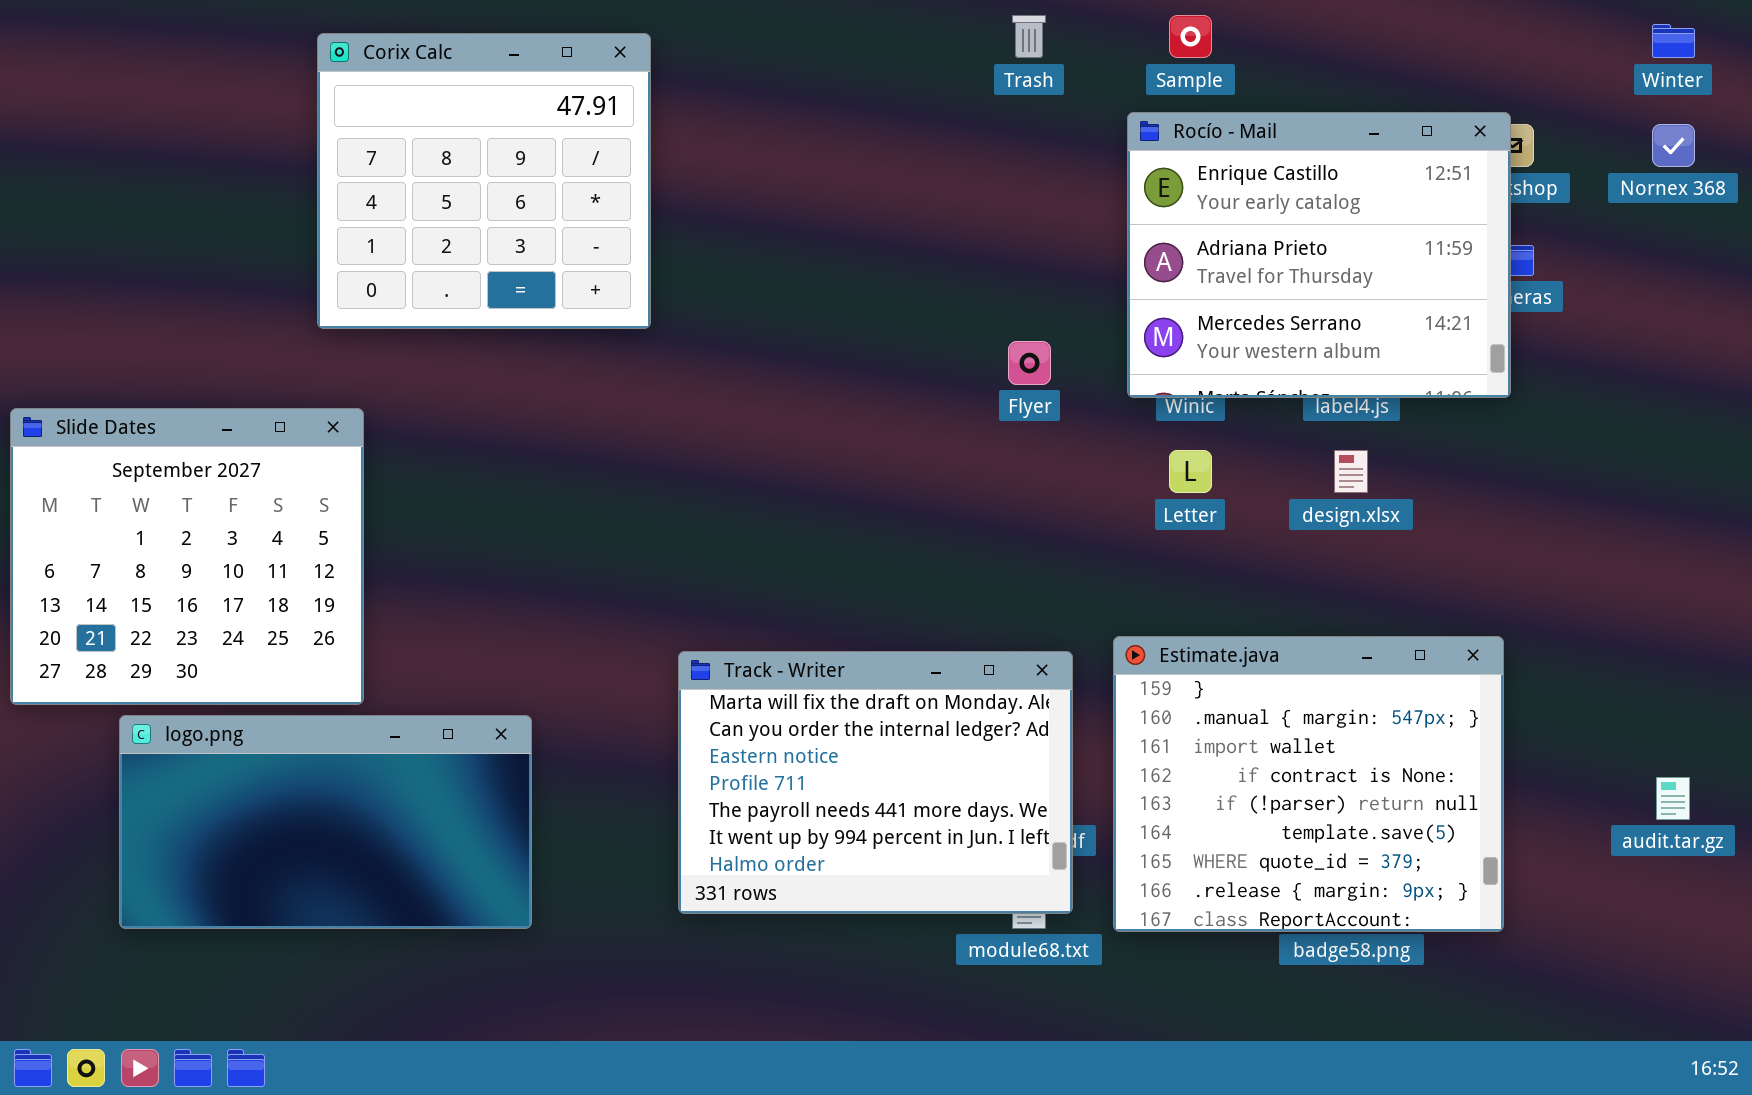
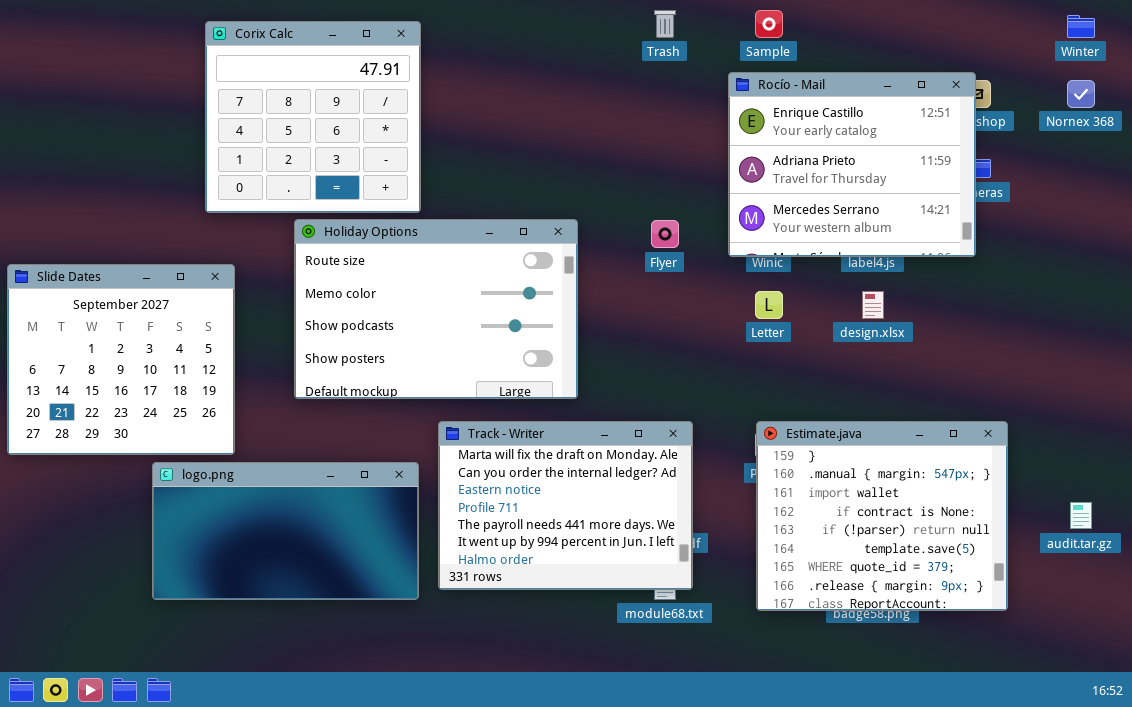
Holiday Options: none -> [294,219,578,399], opened
Estimate.java: [1113,636,1504,932] -> [756,421,1008,611], moved
logo.png: [119,715,532,929] -> [152,462,419,600], moved

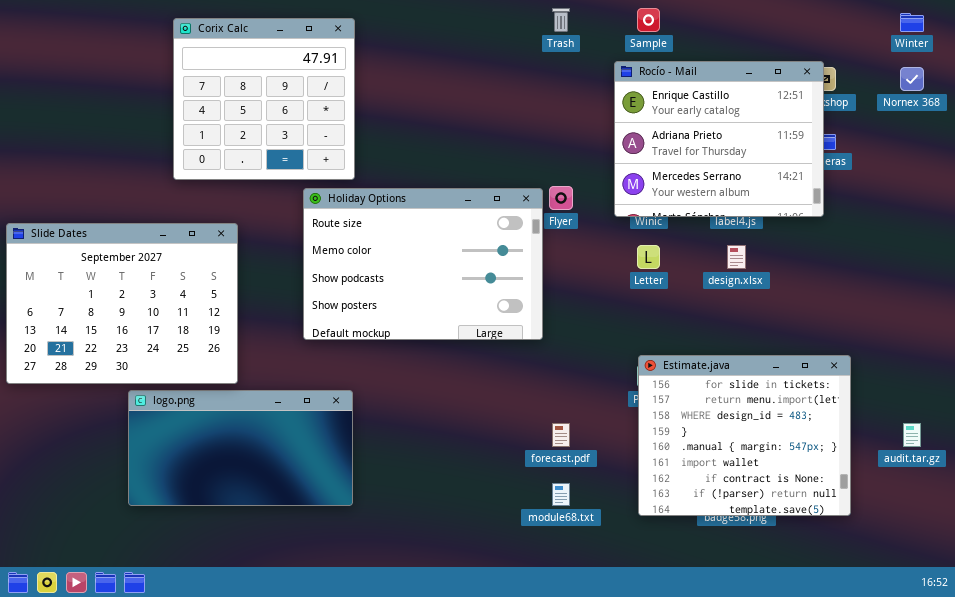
Holiday Options: [294,219,578,399] -> [303,188,543,340], moved
Slide Dates: [7,264,235,455] -> [6,223,238,384], resized
Track - Writer: [438,421,693,590] -> none, closed
Estimate.java: [756,421,1008,611] -> [638,355,851,516], scrolled up 3 rows

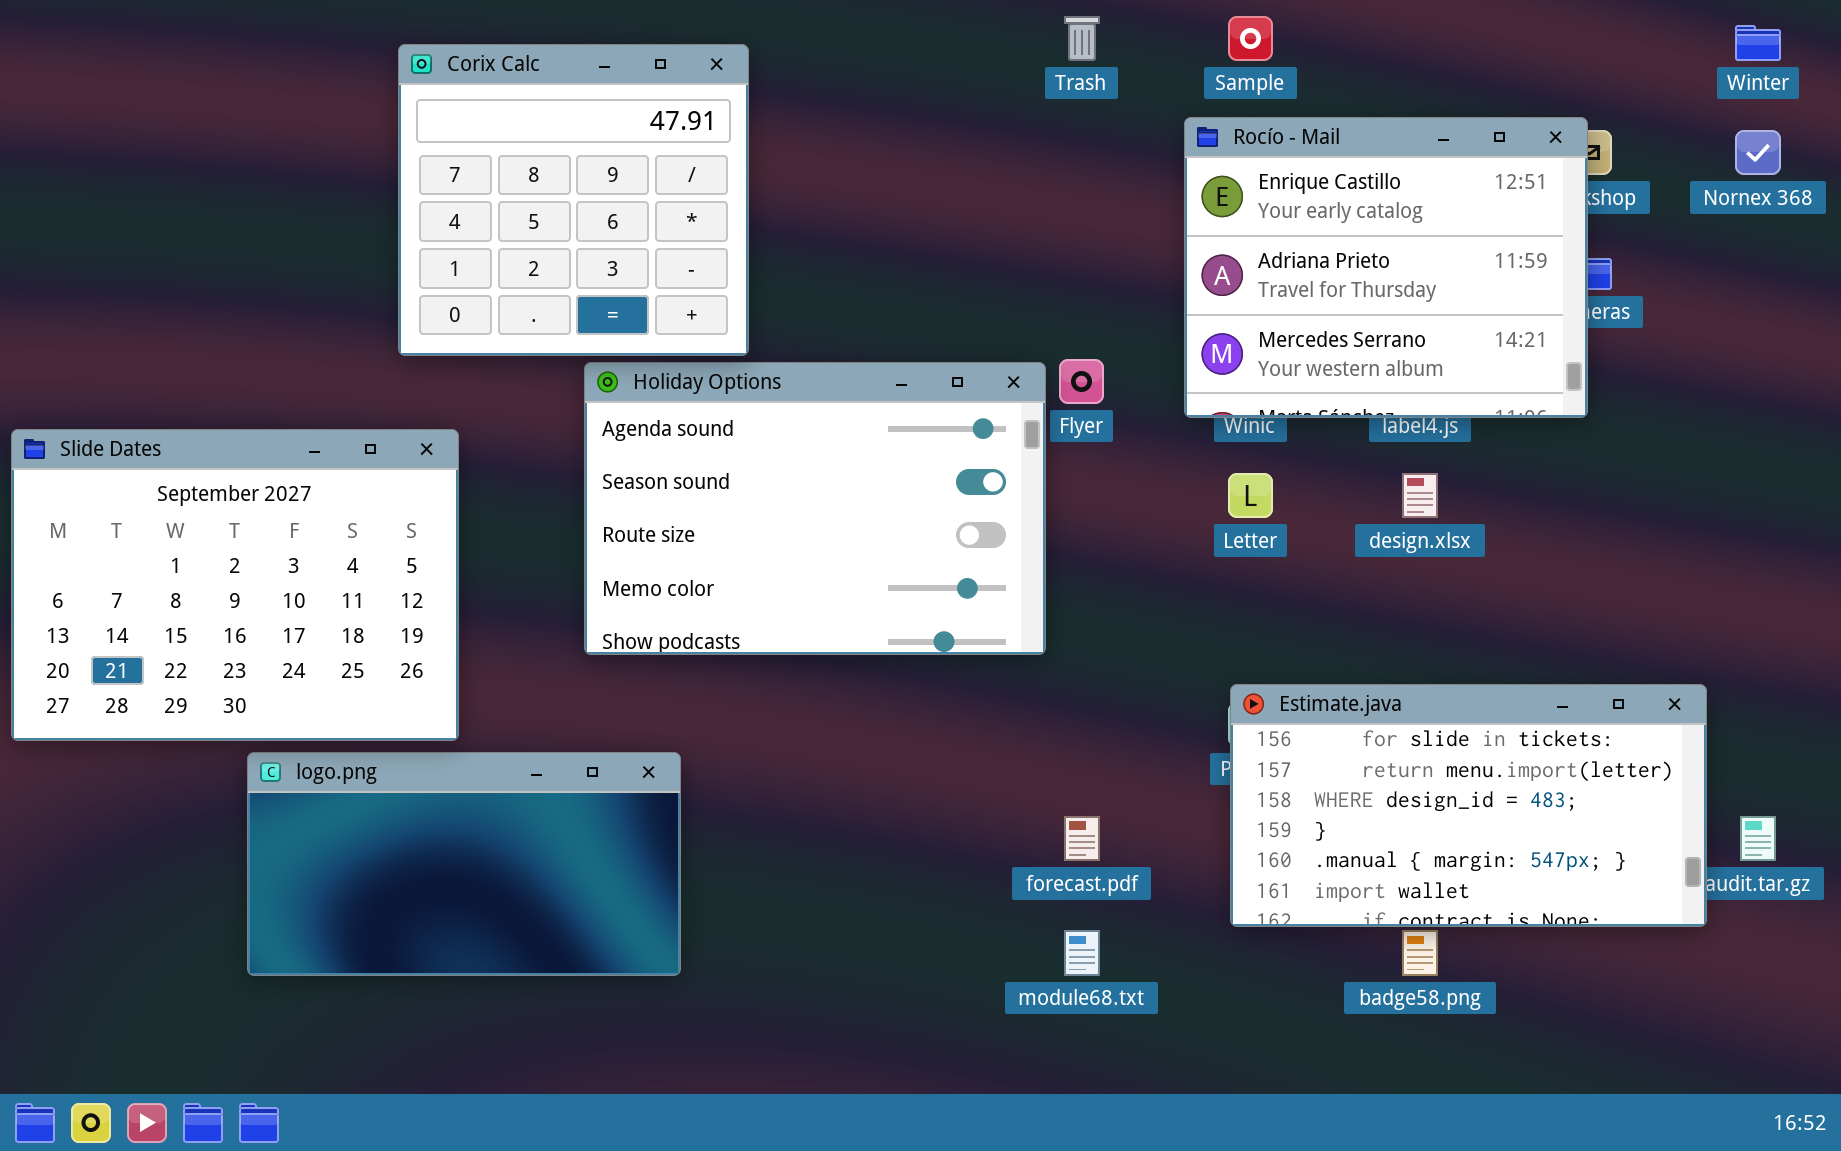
Corix Calc: [173,18,355,180] -> [398,44,749,356], moved
Holiday Options: [303,188,543,340] -> [584,362,1046,655], scrolled up 2 rows
Estimate.java: [638,355,851,516] -> [1230,684,1707,927], resized

